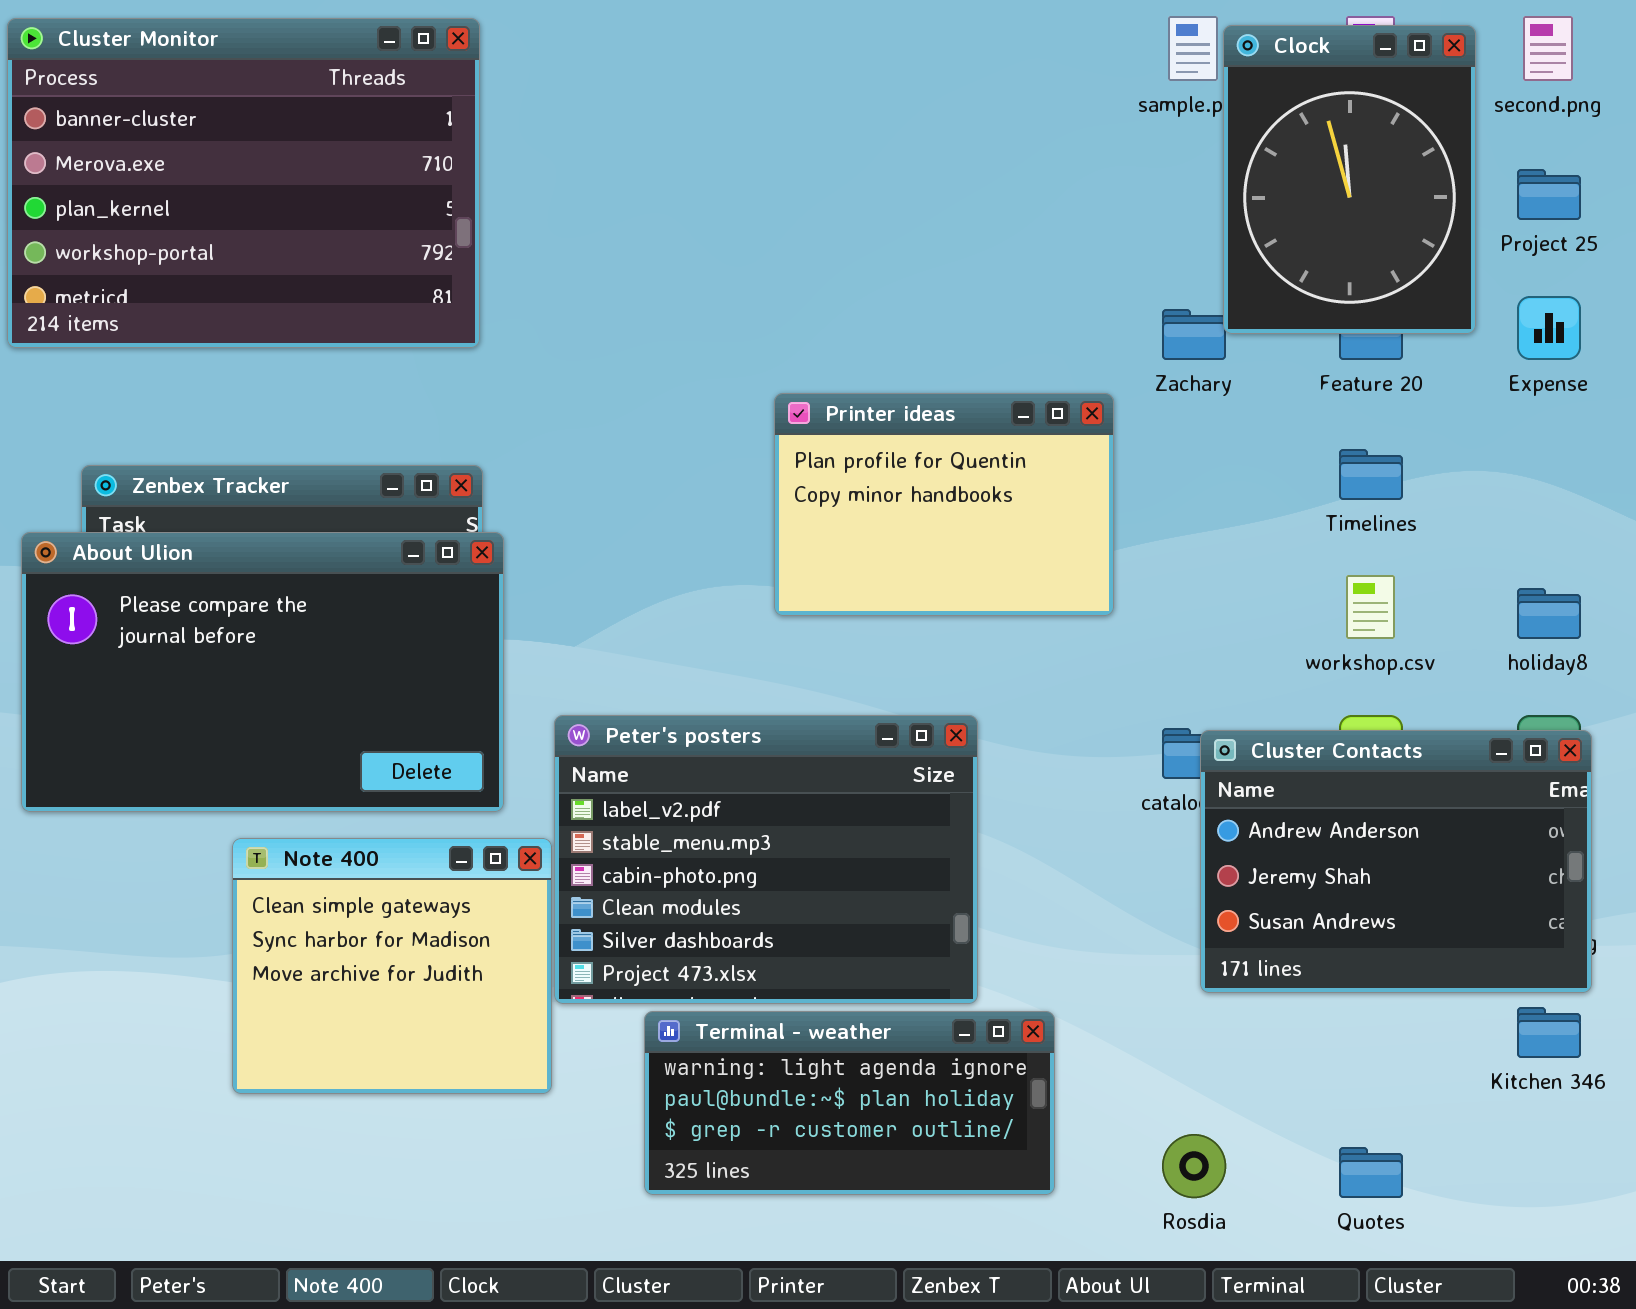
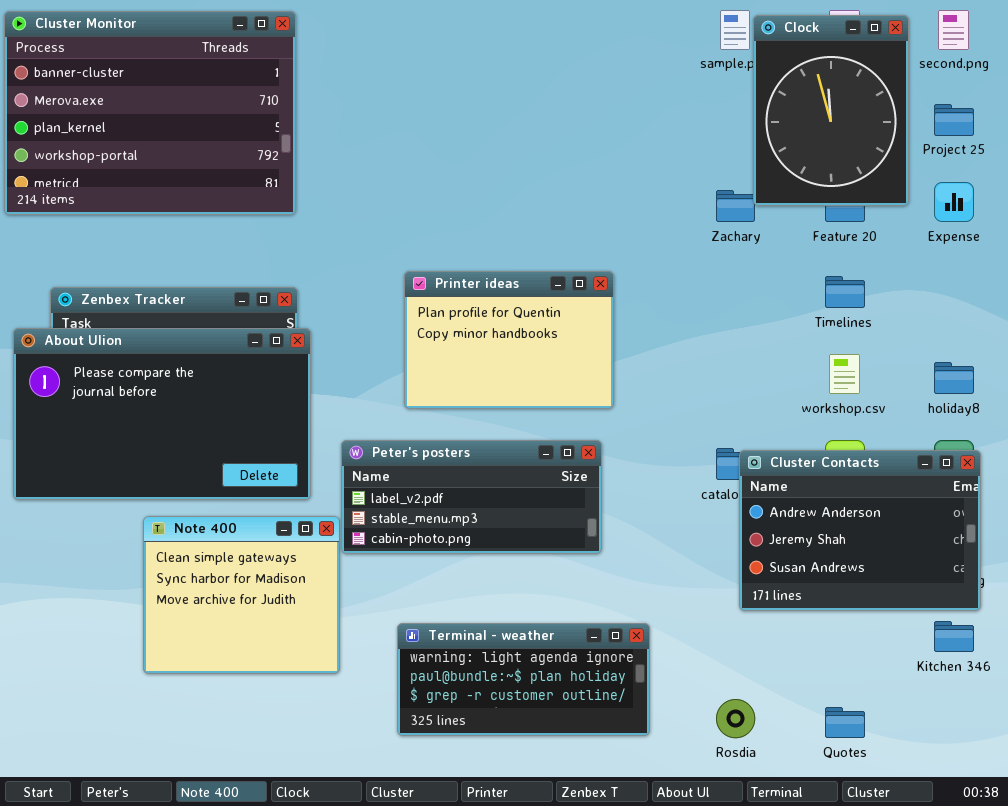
Printer ideas: [774,393,1114,616] -> [404,271,614,409], moved
Peter's posters: [554,715,978,1004] -> [341,440,602,554], resized

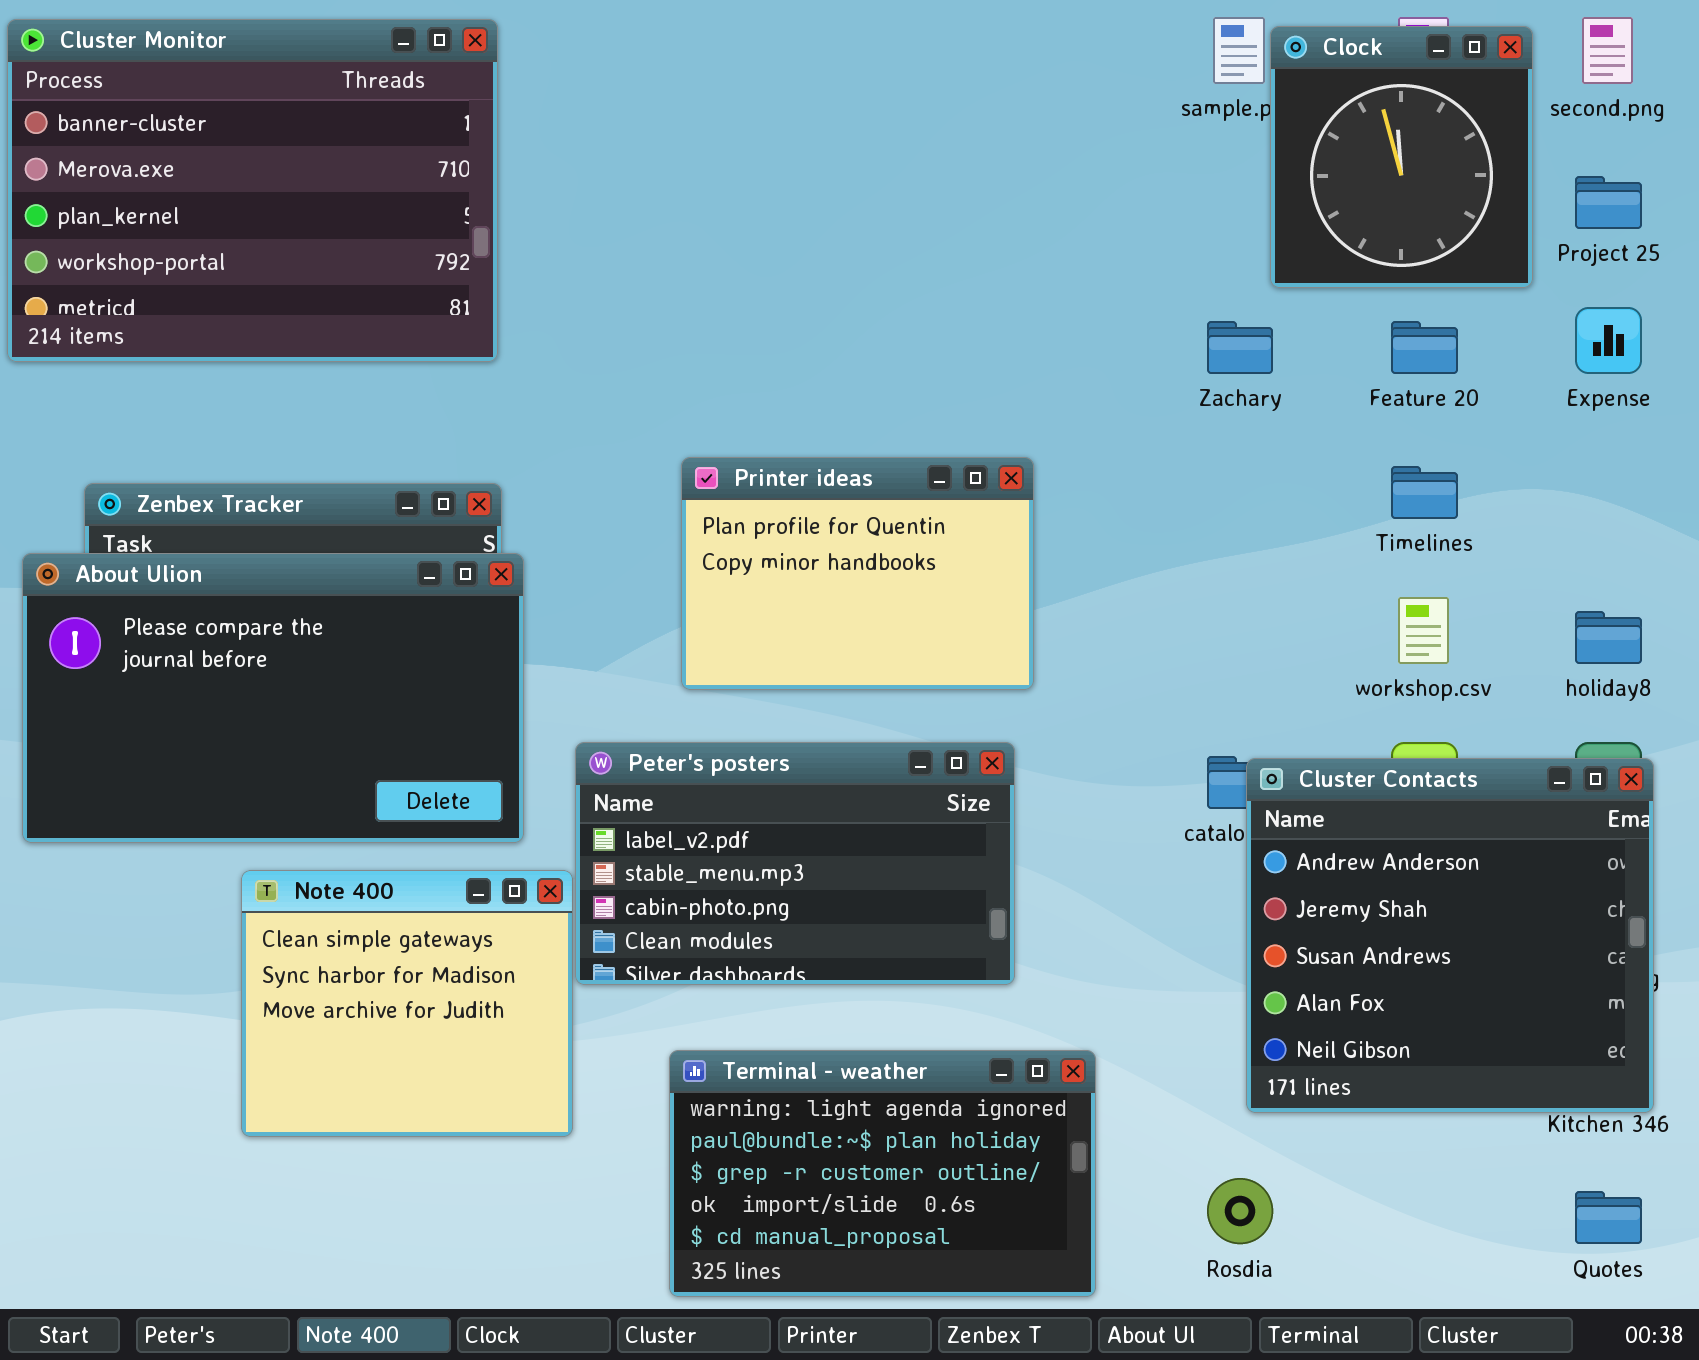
Clock: [753,15,909,206] -> [1270,26,1533,288], resized
Peter's posters: [341,440,602,554] -> [575,742,1015,985], resized
Cluster Contacts: [739,450,981,611] -> [1246,758,1654,1113], resized
Terminal - weather: [397,623,650,736] -> [669,1050,1096,1297], resized
Quotes: [825,707,865,738] -> [1575,1191,1642,1244], moved

